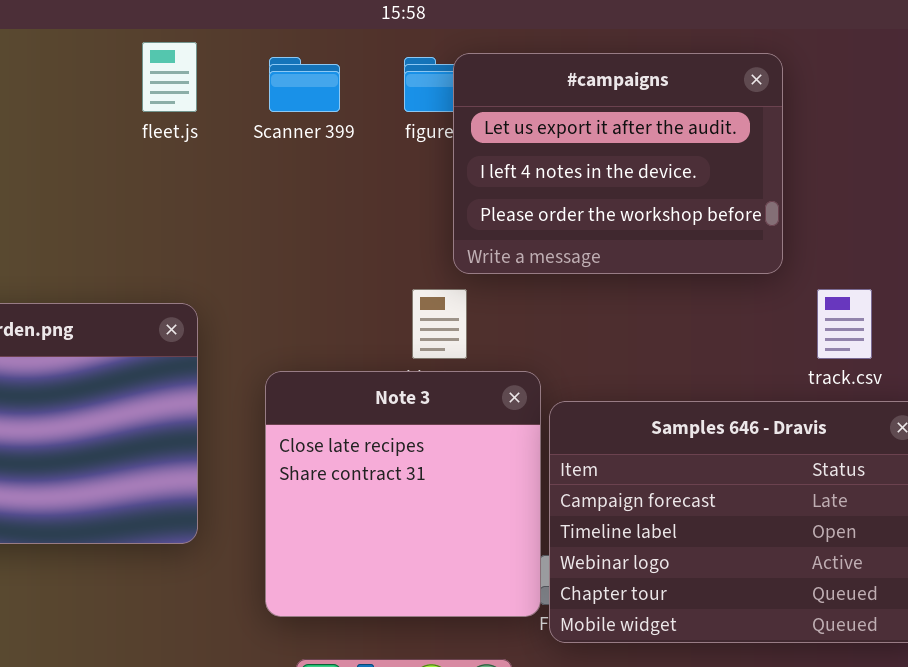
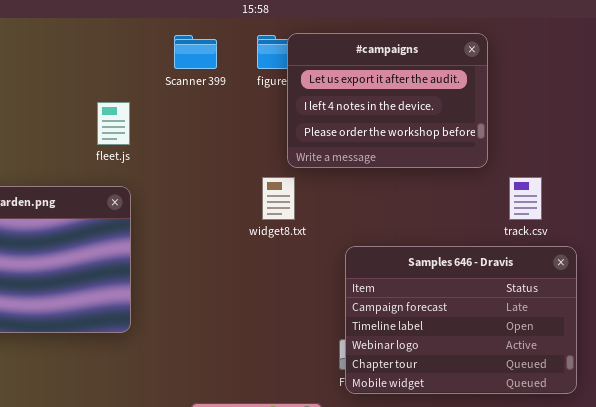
fleet.js: [142,42,197,112] -> [97,102,130,145], moved
Note 3: [265,371,541,617] -> none, closed

